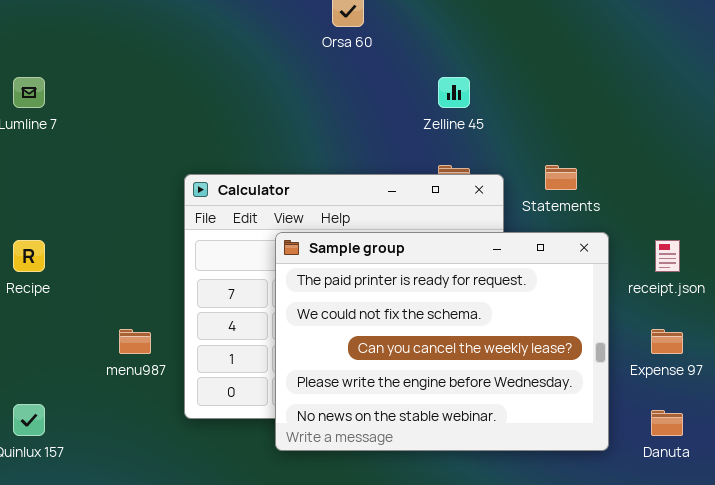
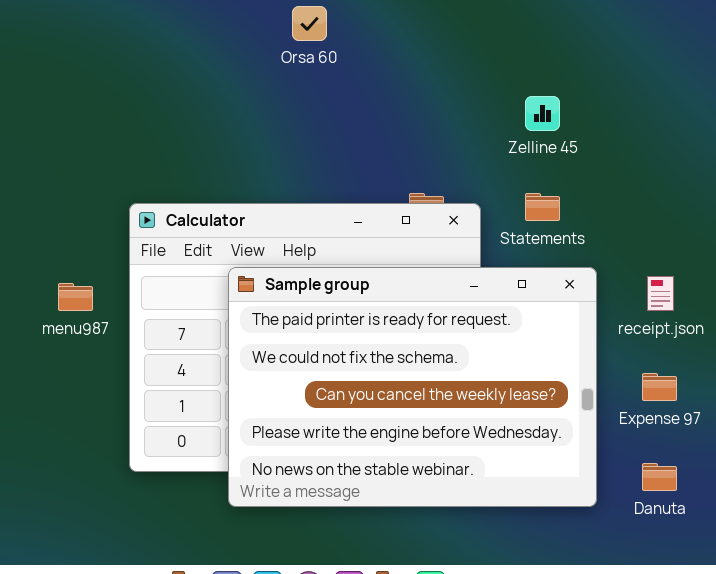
Zelline 45: [438,77,470,108] -> [525,96,560,131], moved
menu987: [119,329,151,354] -> [58,283,93,311], moved

